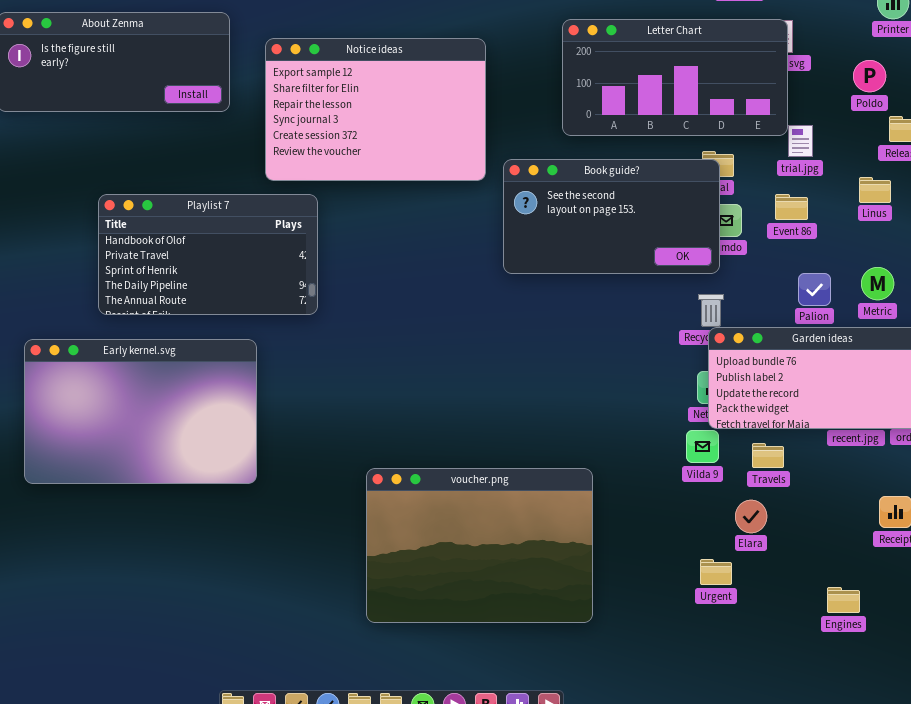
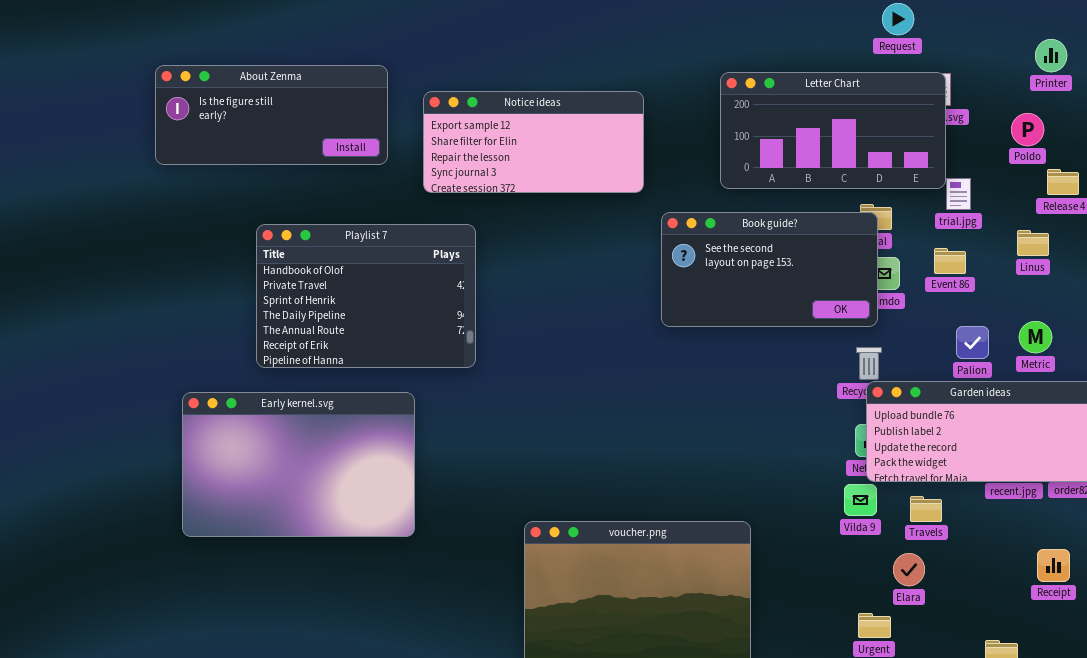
Notice ideas: [265,38,486,181] -> [423,91,644,193], resized
Playlist 7: [98,194,318,315] -> [256,224,476,368], resized

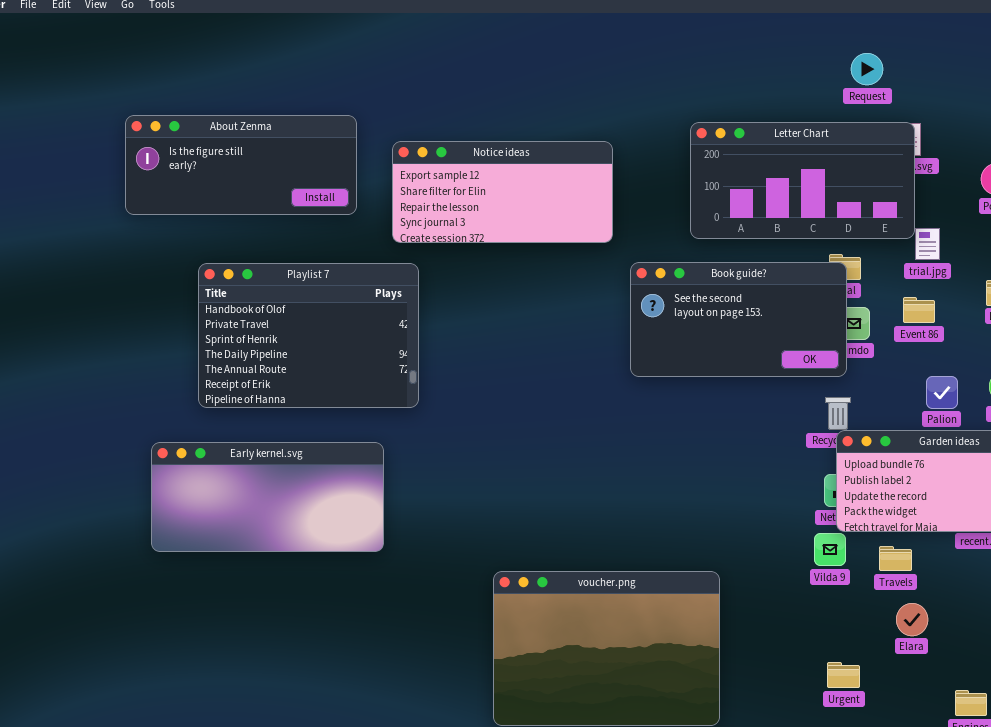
Playlist 7: [256,224,476,368] -> [198,263,419,408], moved
Early kernel.svg: [182,392,415,537] -> [151,442,384,552], resized
Elara: [893,553,925,586] -> [896,603,928,636], moved

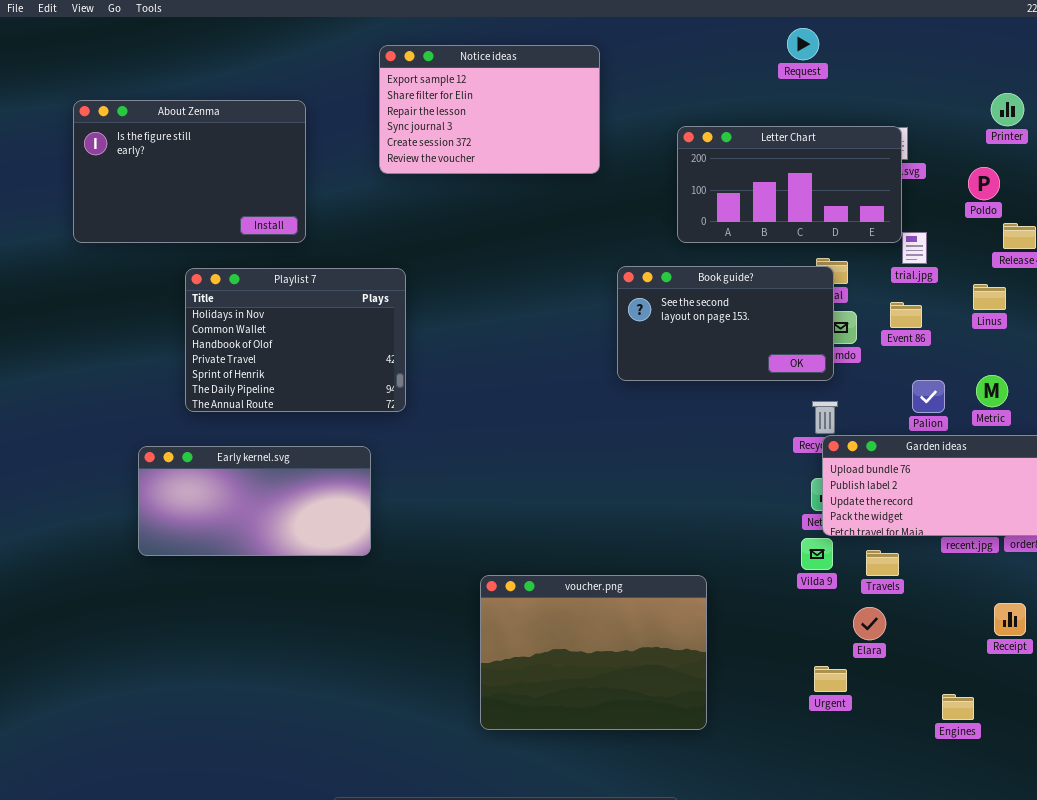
Request: [851,53,883,85] -> [787,28,819,60], moved
About Zenma: [125,115,357,215] -> [73,100,306,243], moved, resized
Notice ideas: [392,141,613,243] -> [379,45,600,174], moved, resized
Playlist 7: [198,263,419,408] -> [185,268,406,412], scrolled up 2 rows
Elara: [896,603,928,636] -> [853,607,886,640], moved

